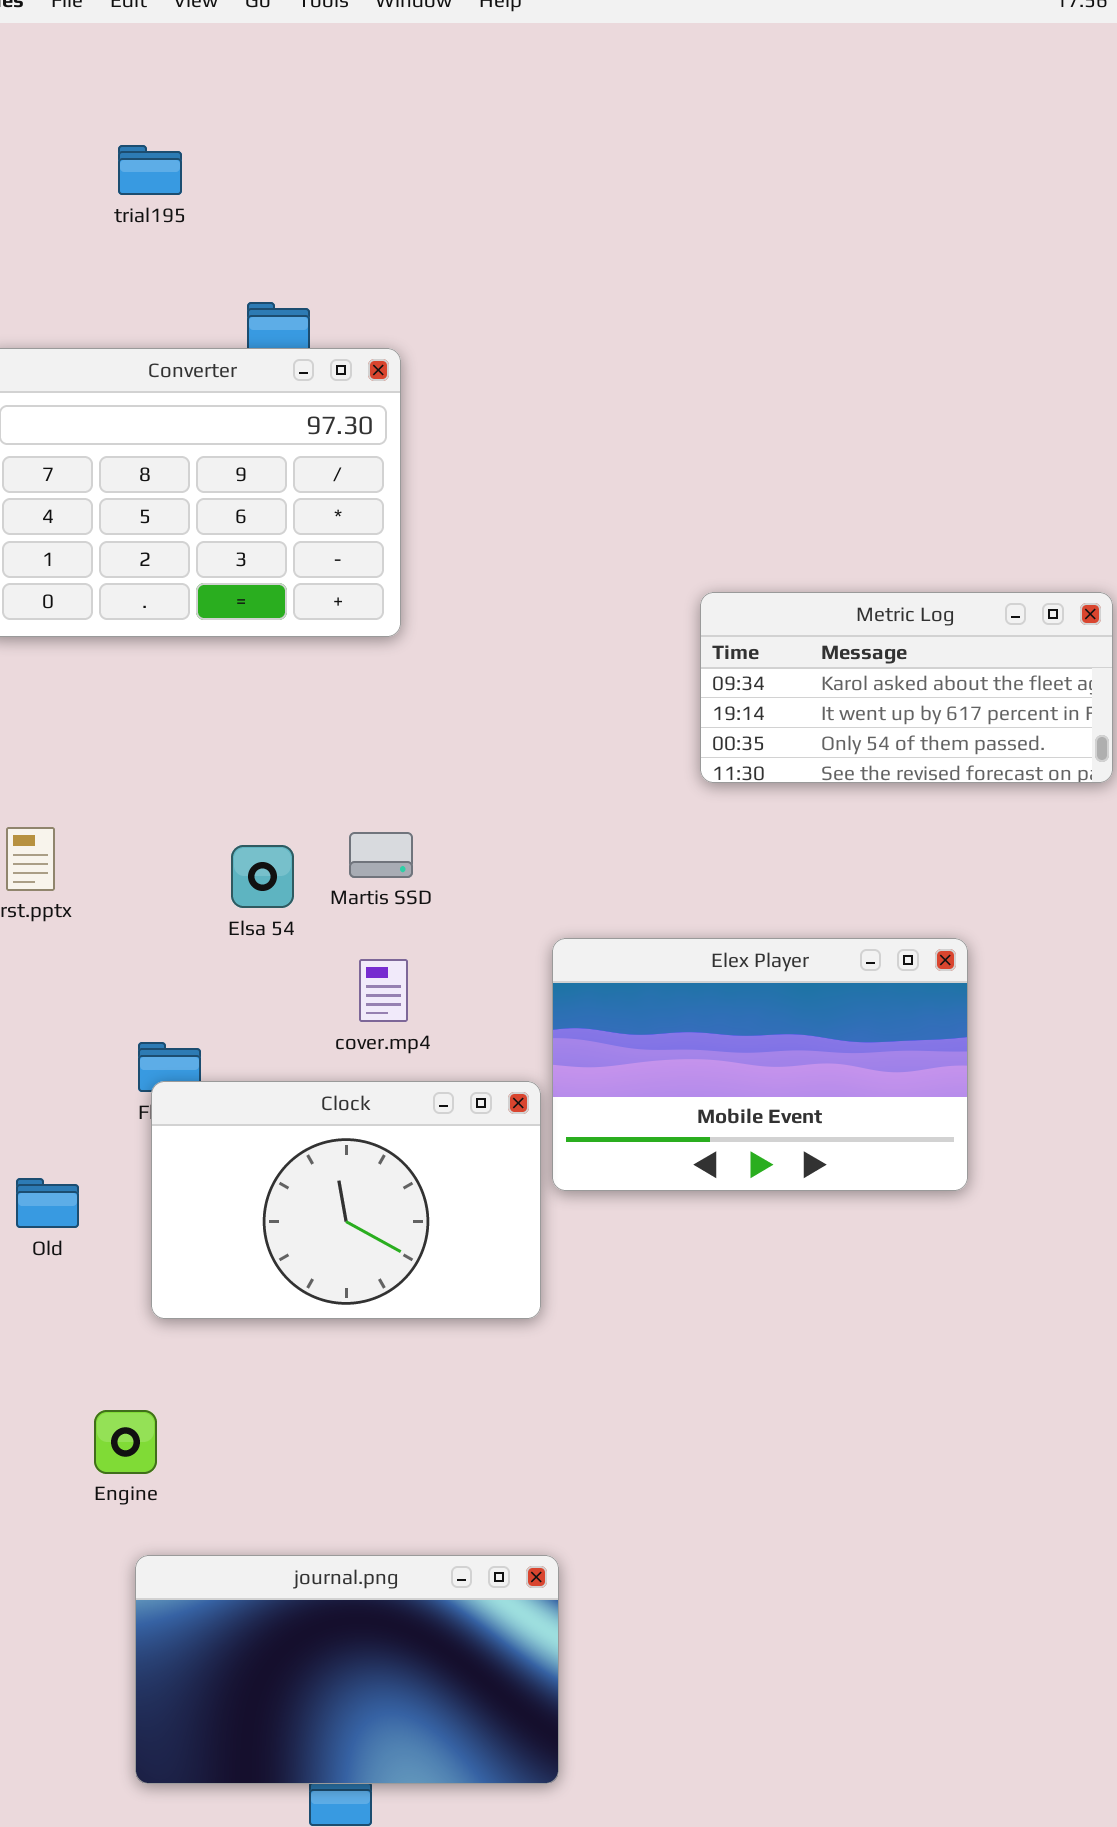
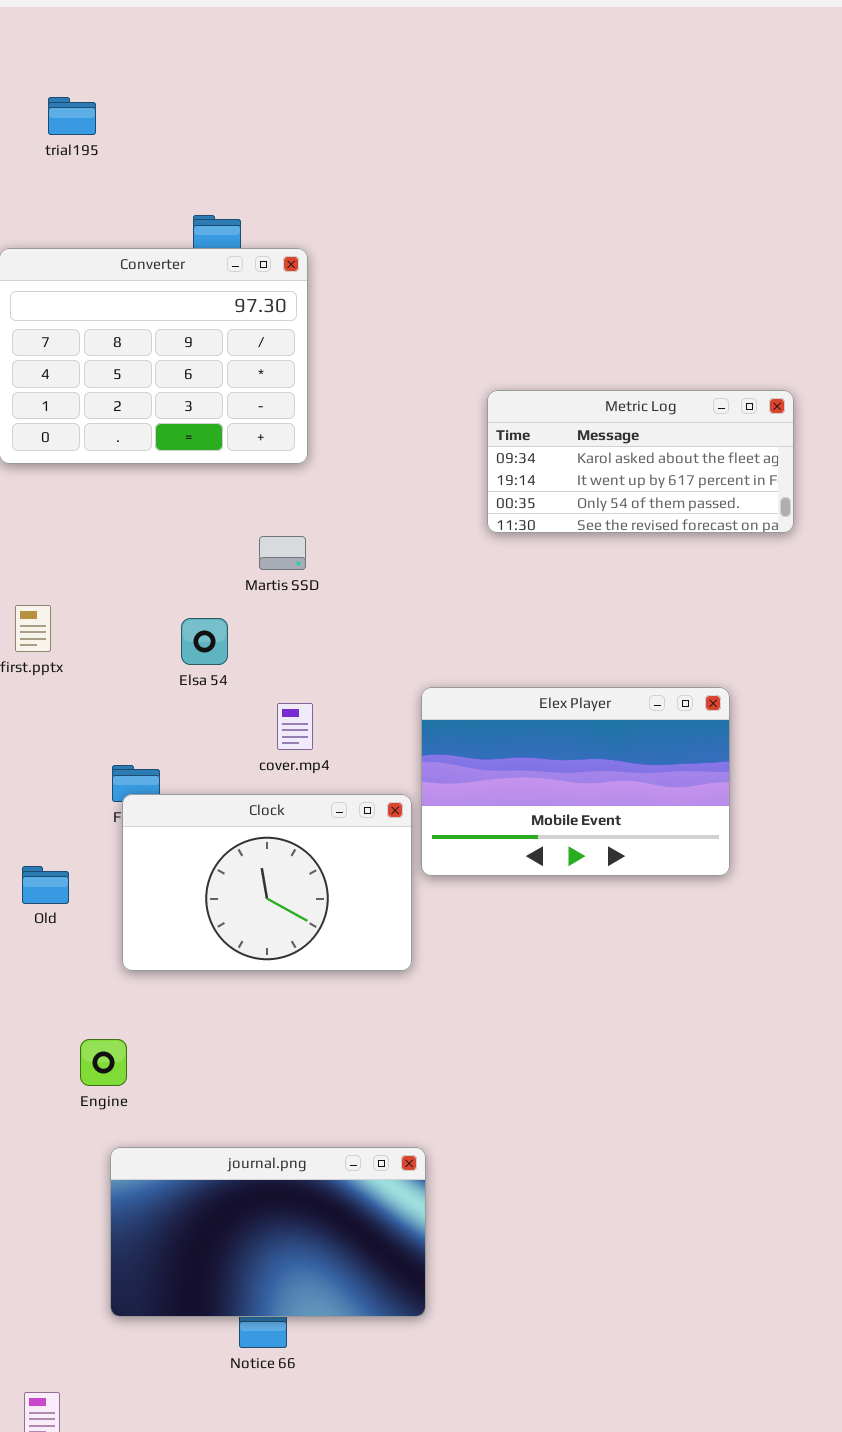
trial195: [118,145,182,195] -> [48,97,96,135], moved
Metric Log: [700,592,1113,783] -> [487,390,794,533], moved
Martis SSD: [349,832,413,878] -> [259,536,306,570], moved

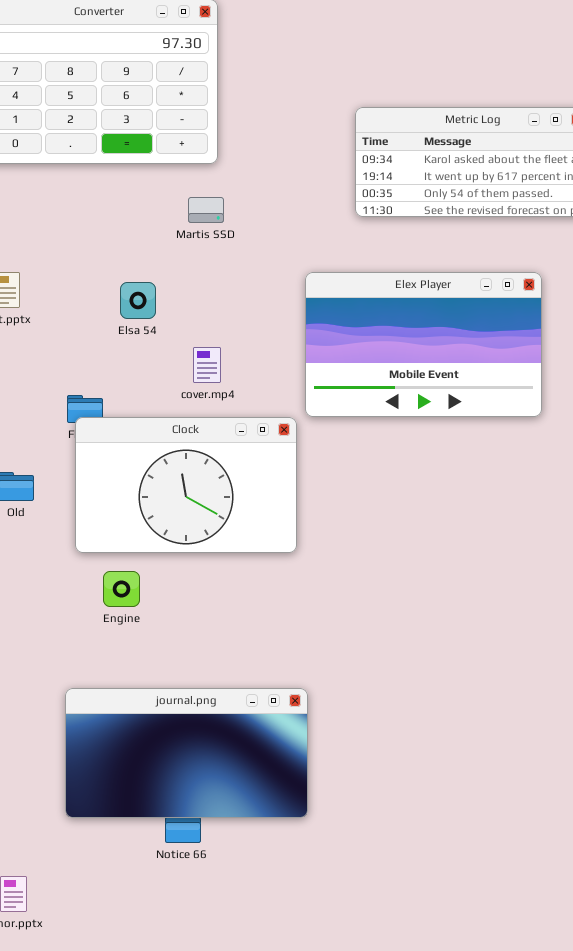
Martis SSD: [259,536,306,570] -> [188,197,224,223], moved
Elex Player: [421,687,730,876] -> [305,272,542,417], moved
Engine: [80,1039,127,1086] -> [103,571,140,607], moved

